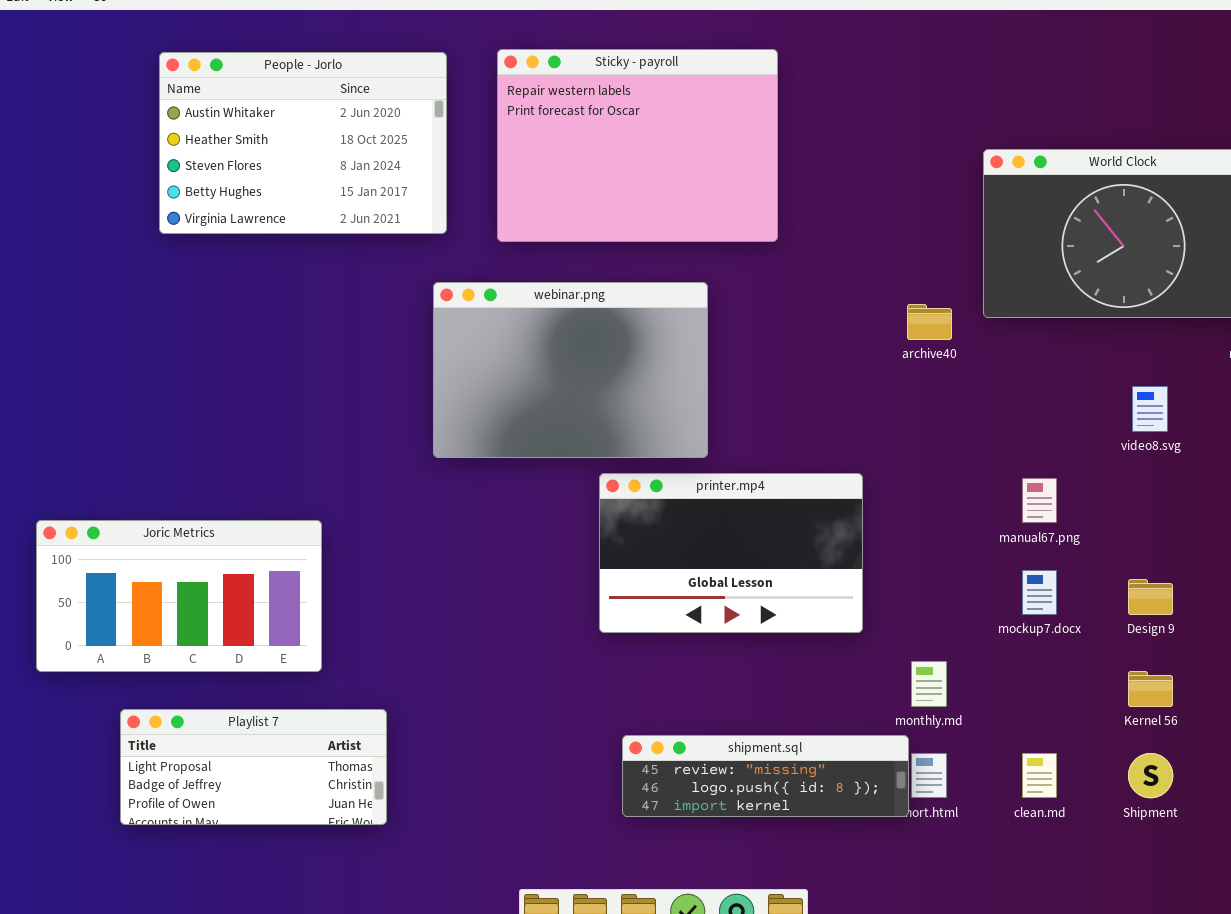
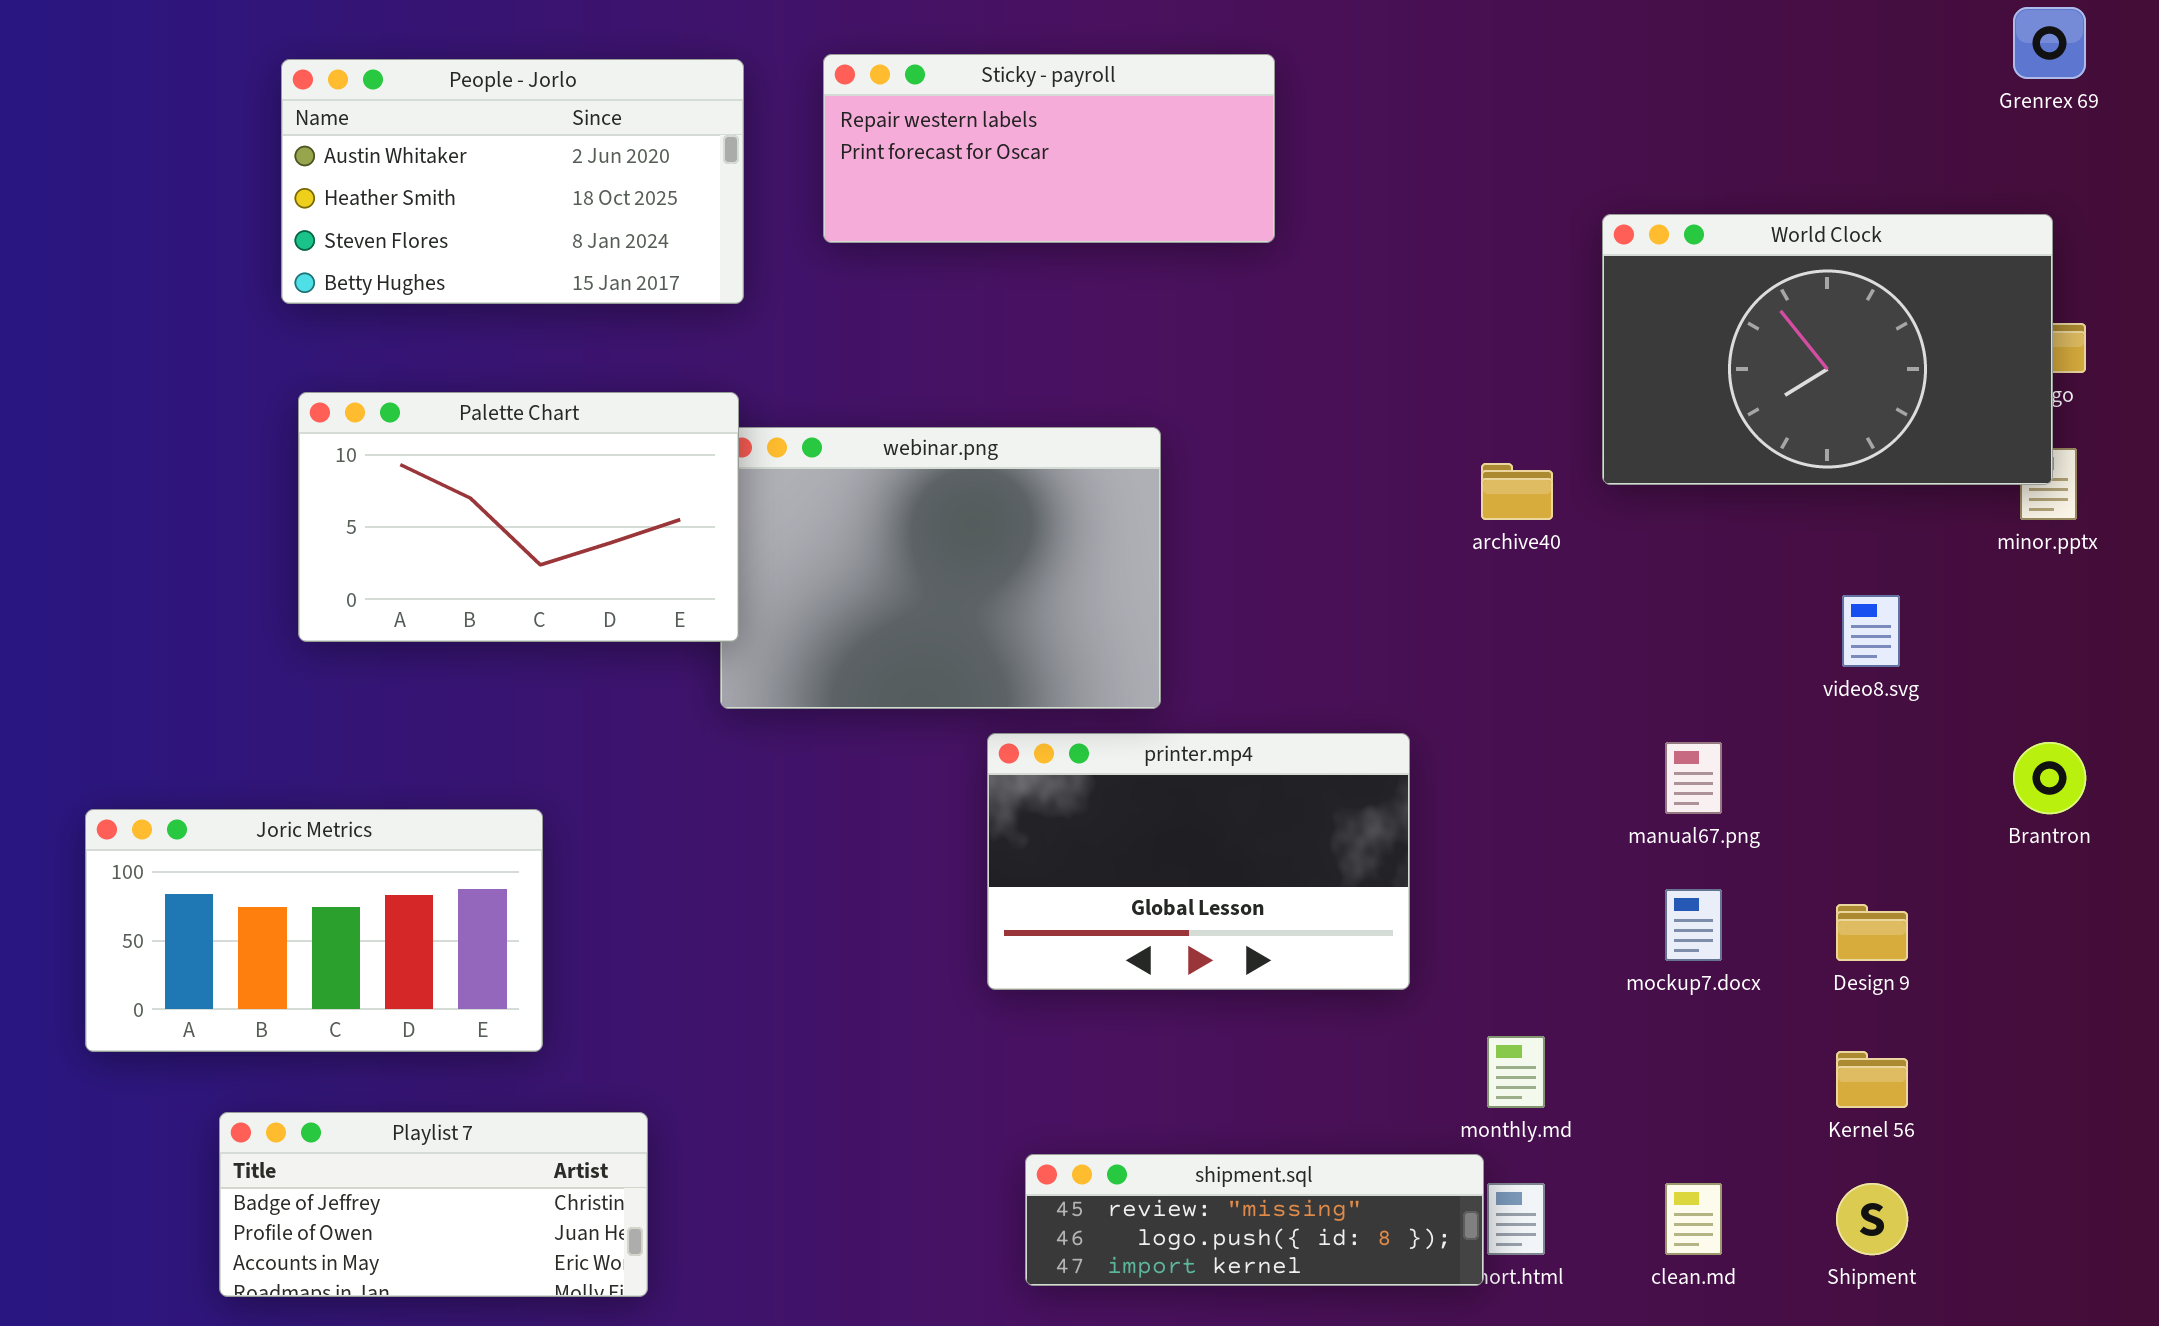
Sticky - payroll: [497,49,778,242] -> [823,54,1275,243], resized
People - Jorlo: [159,52,447,234] -> [281,59,744,304], resized
Palette Chart: none -> [298,392,739,642], opened
Playlist 7: [120,709,387,825] -> [219,1112,648,1297], scrolled down 1 row

